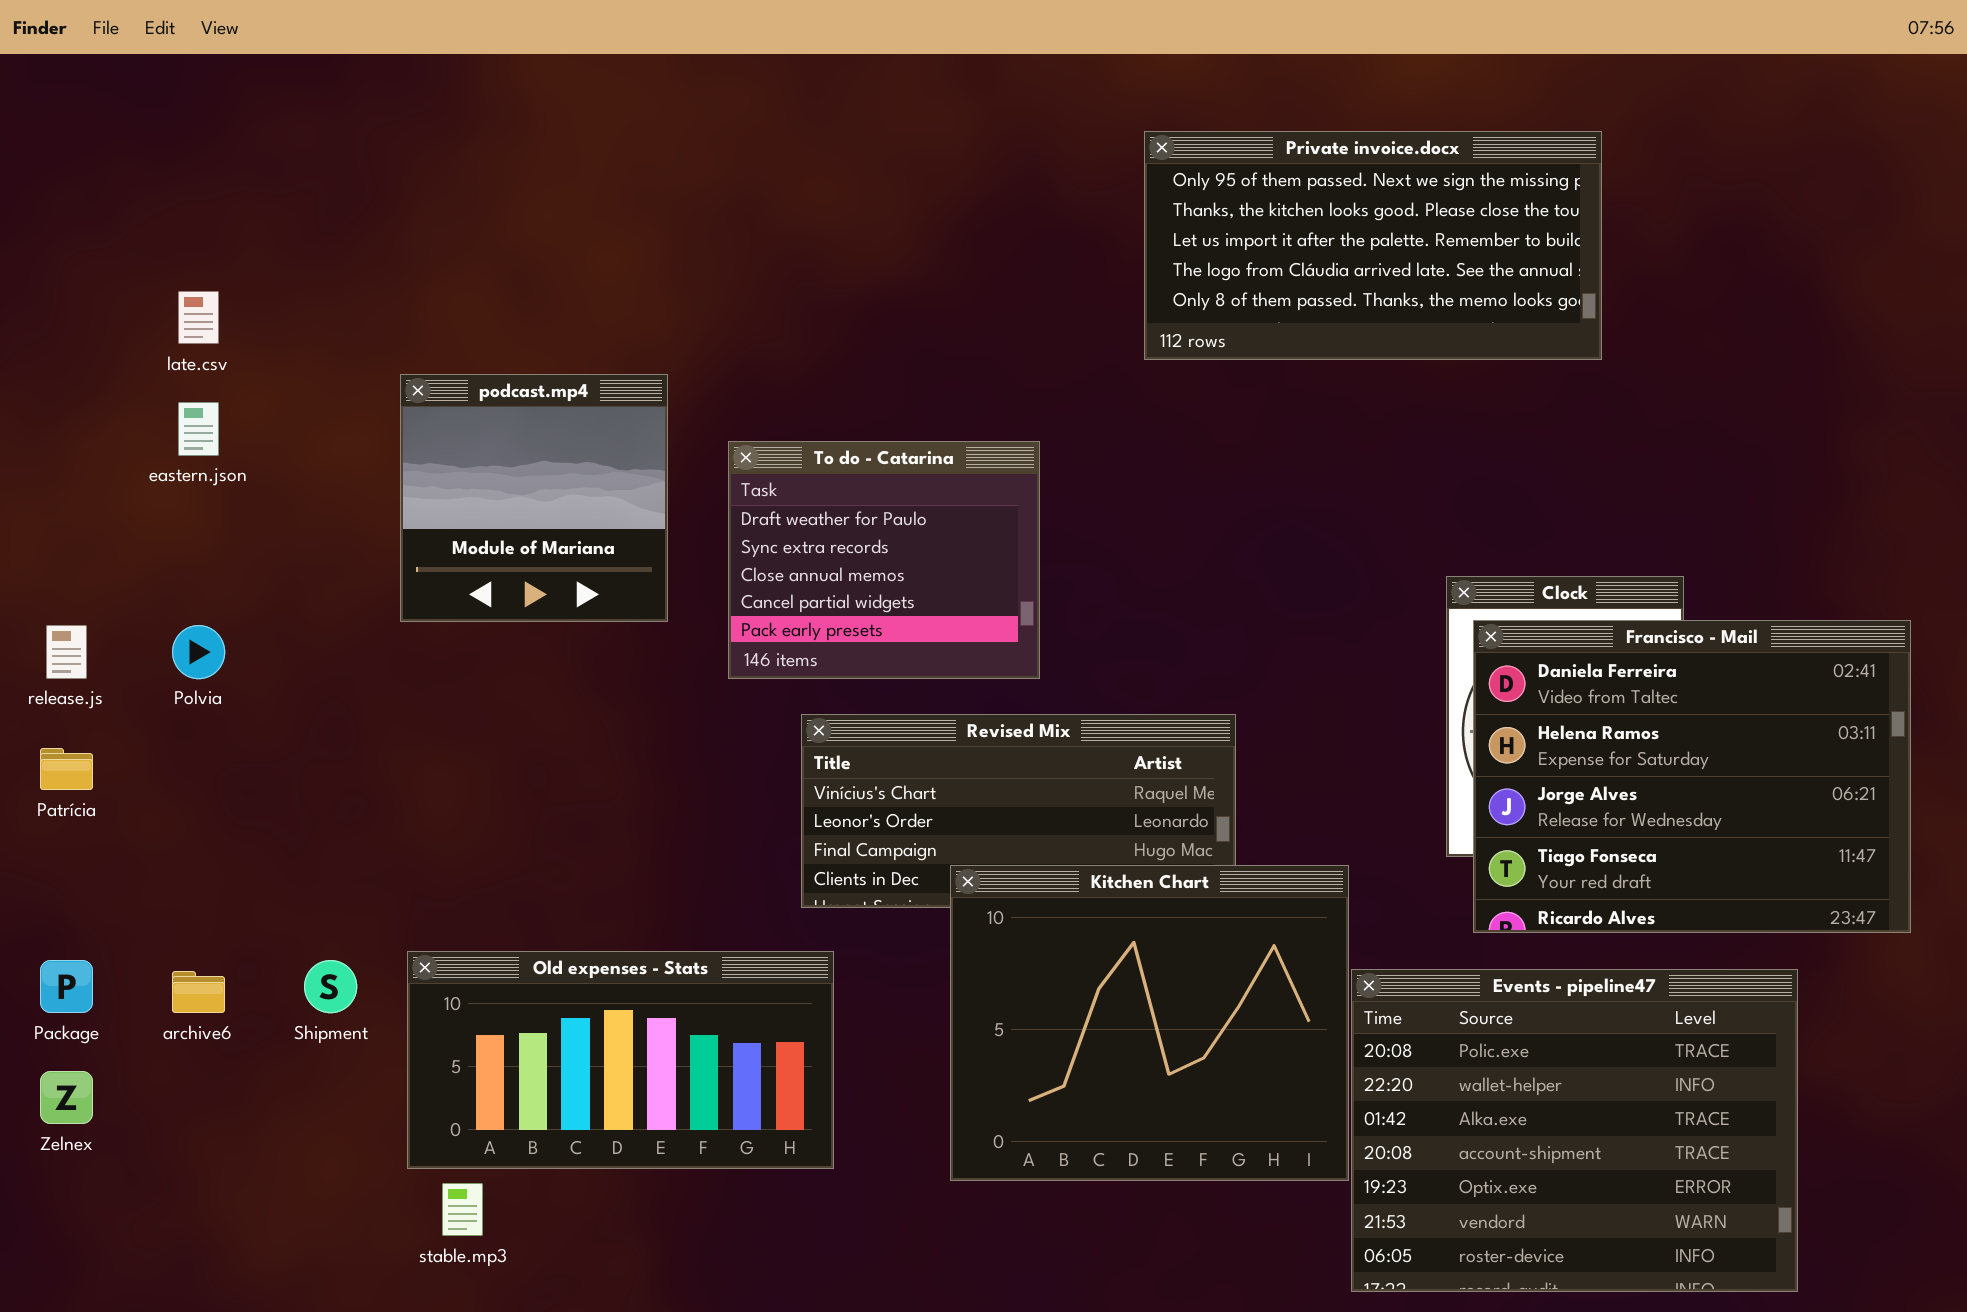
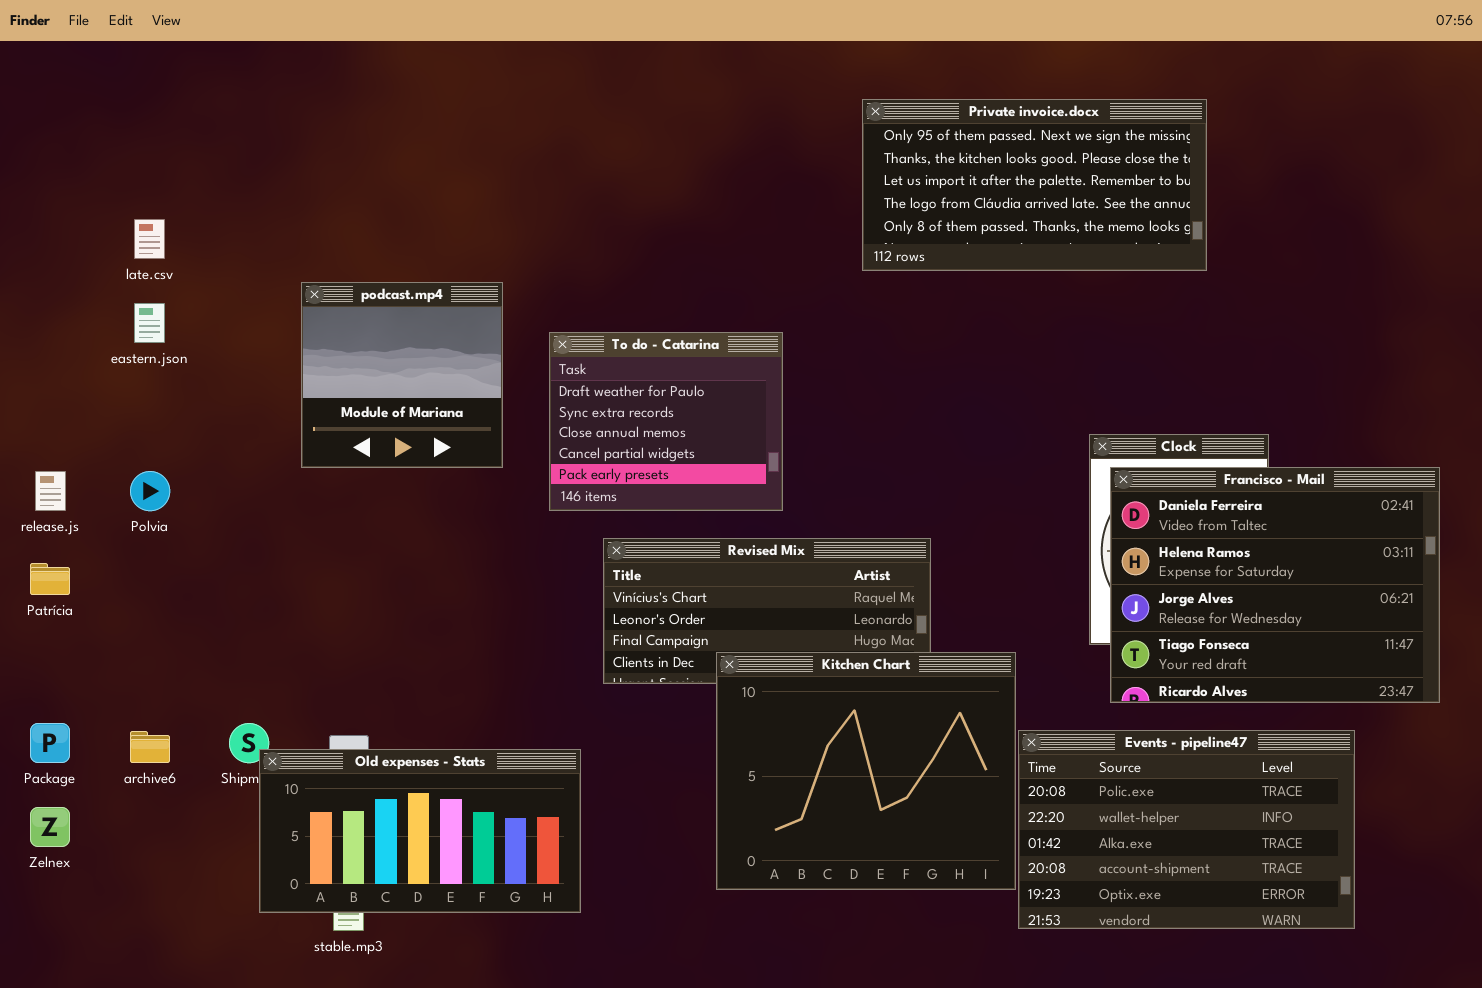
Old expenses - Stats: [407,951,834,1169] -> [259,749,581,913], moved
Events - pipeline47: [1351,969,1798,1292] -> [1018,730,1355,929], resized

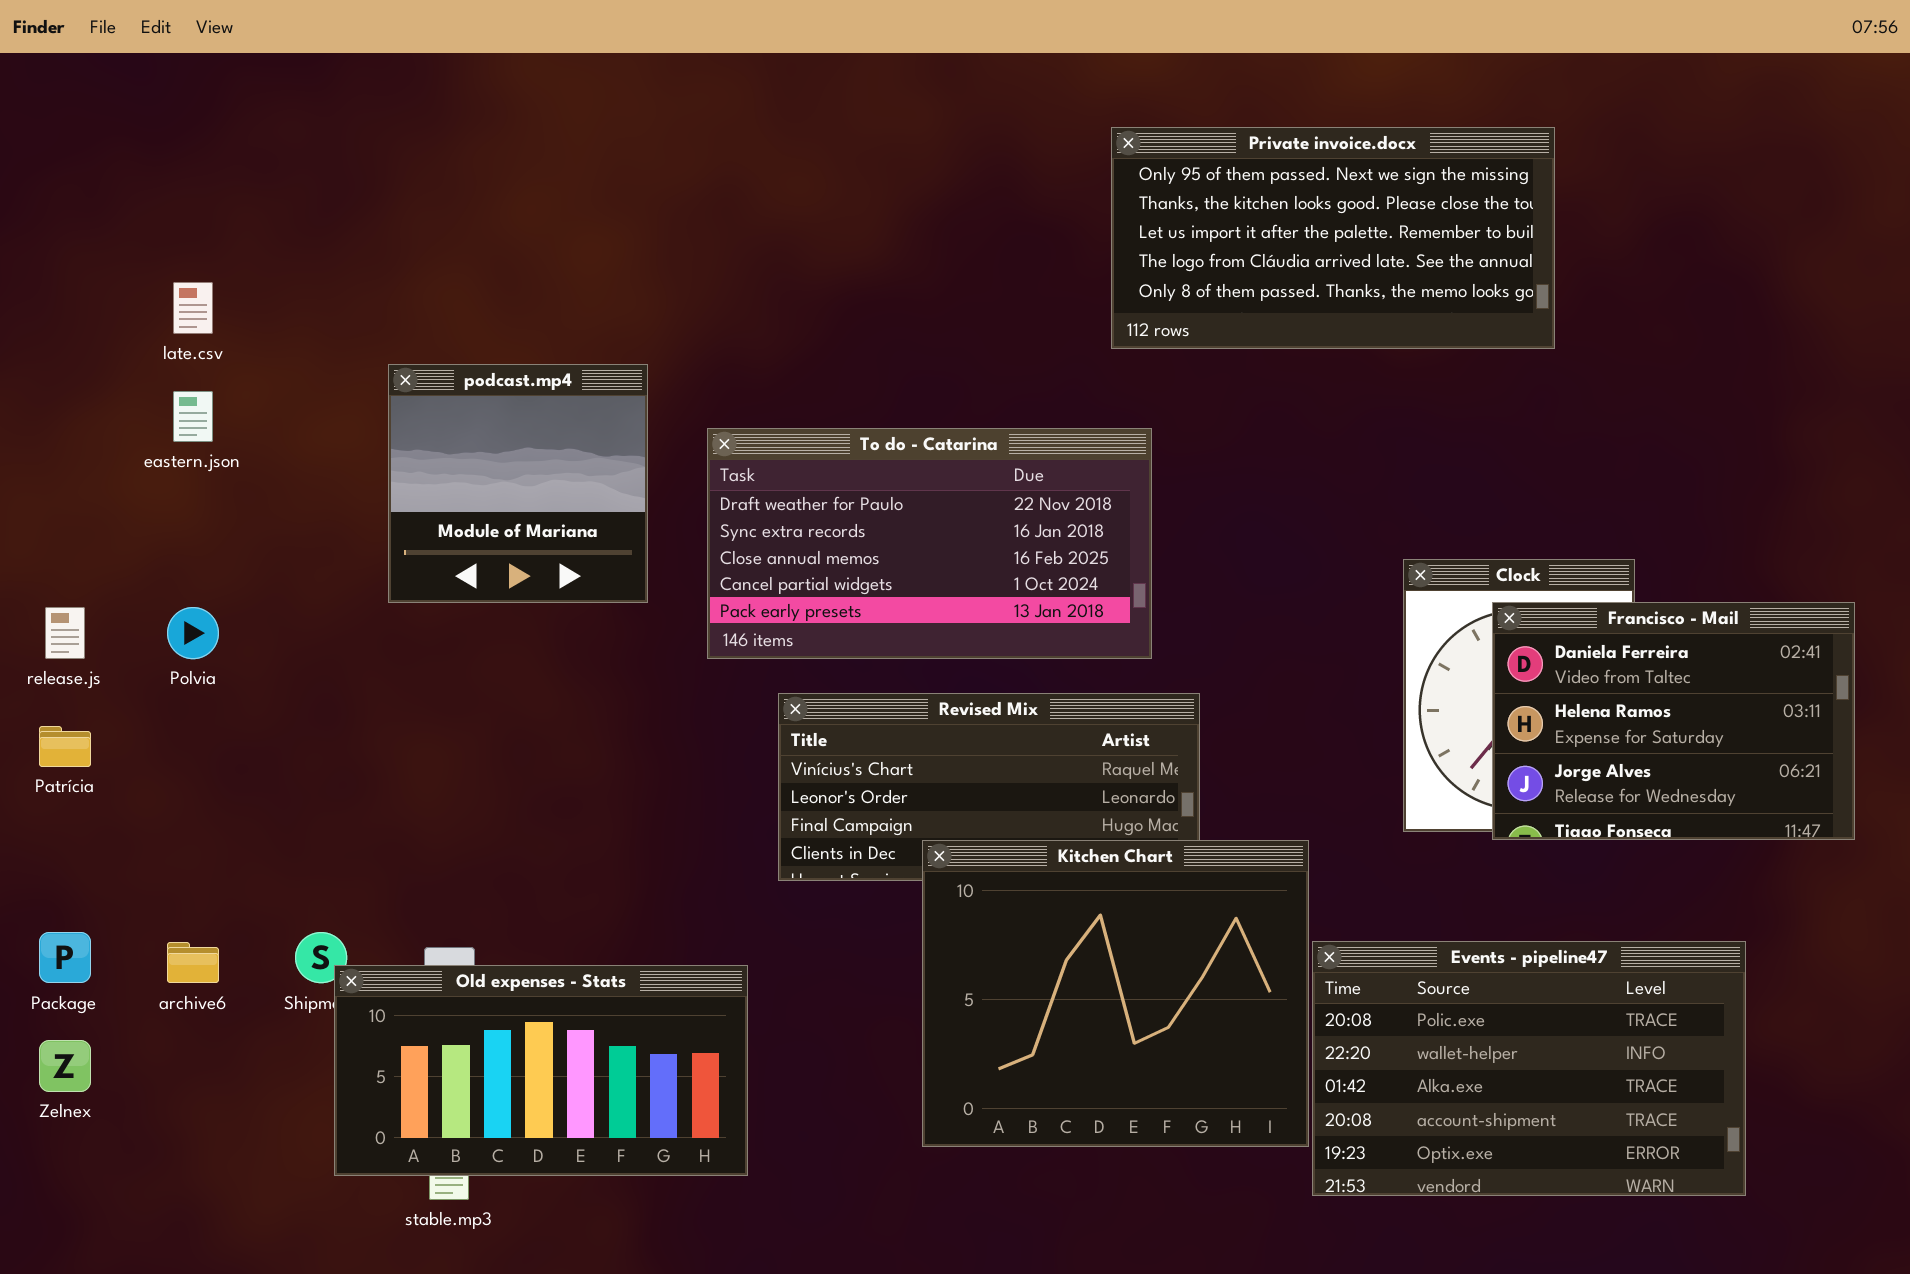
To do - Catarina: [549,332,783,511] -> [707,428,1152,659], resized
Francisco - Mail: [1110,467,1440,703] -> [1492,602,1855,840], resized

